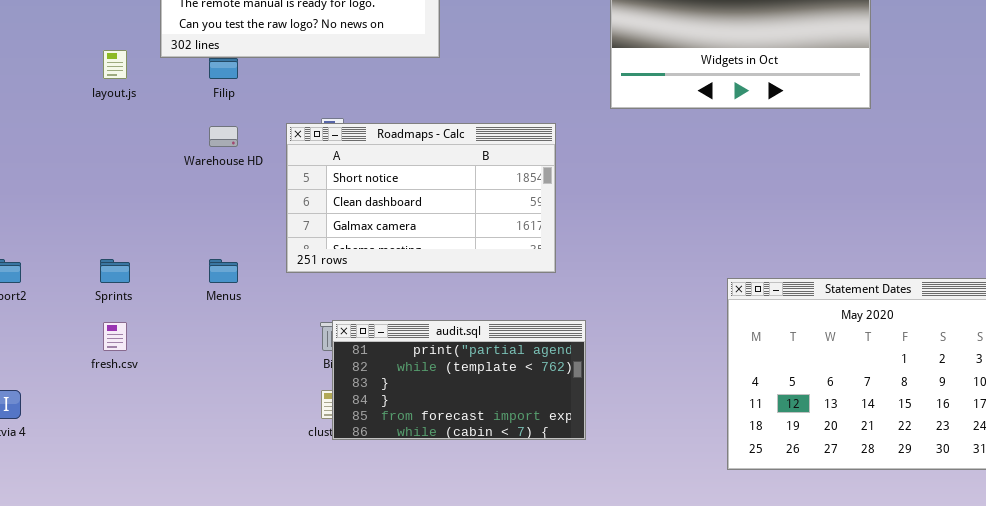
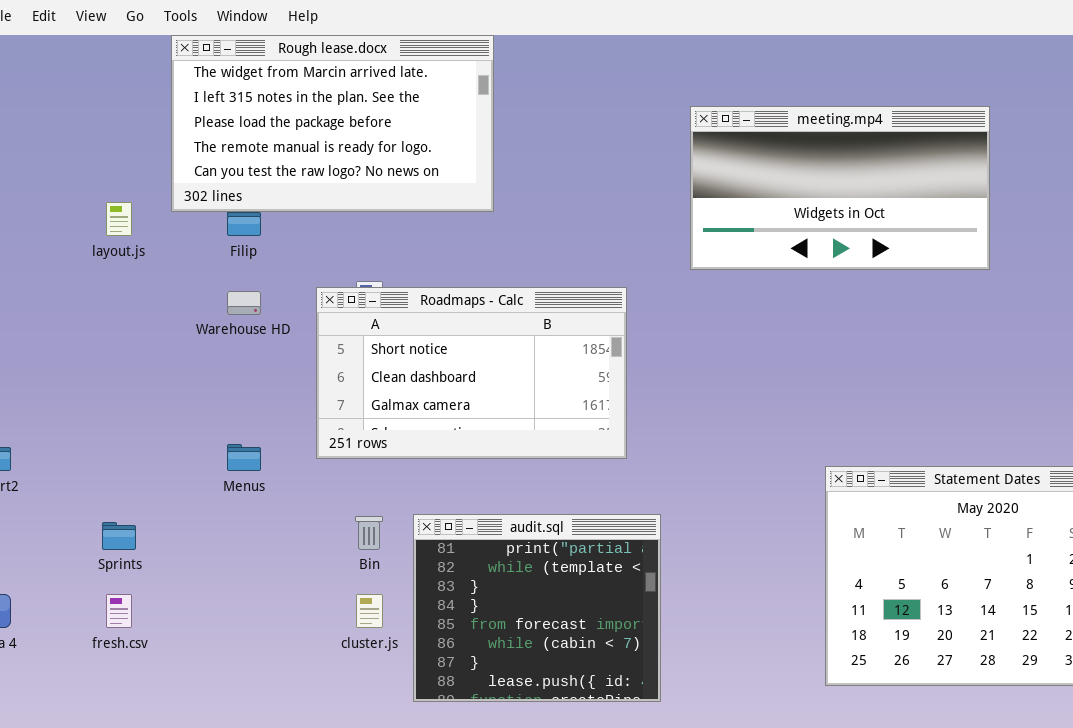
Sprints: [100,259,130,283] -> [102,522,136,550], moved
audit.sql: [332,320,586,440] -> [413,514,661,702], resized
fresh.csv: [103,322,127,351] -> [106,594,132,628], moved

